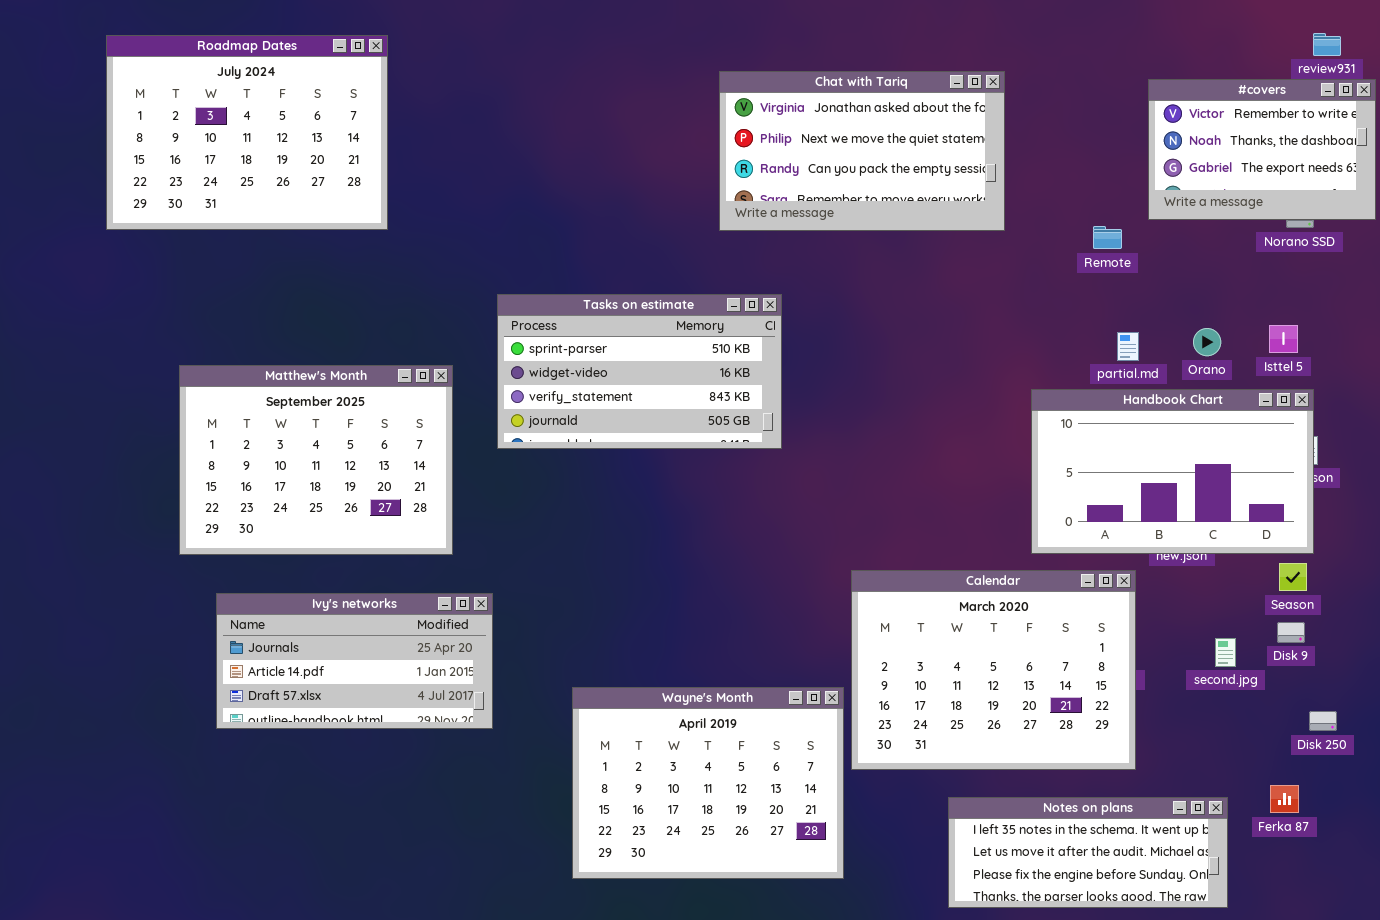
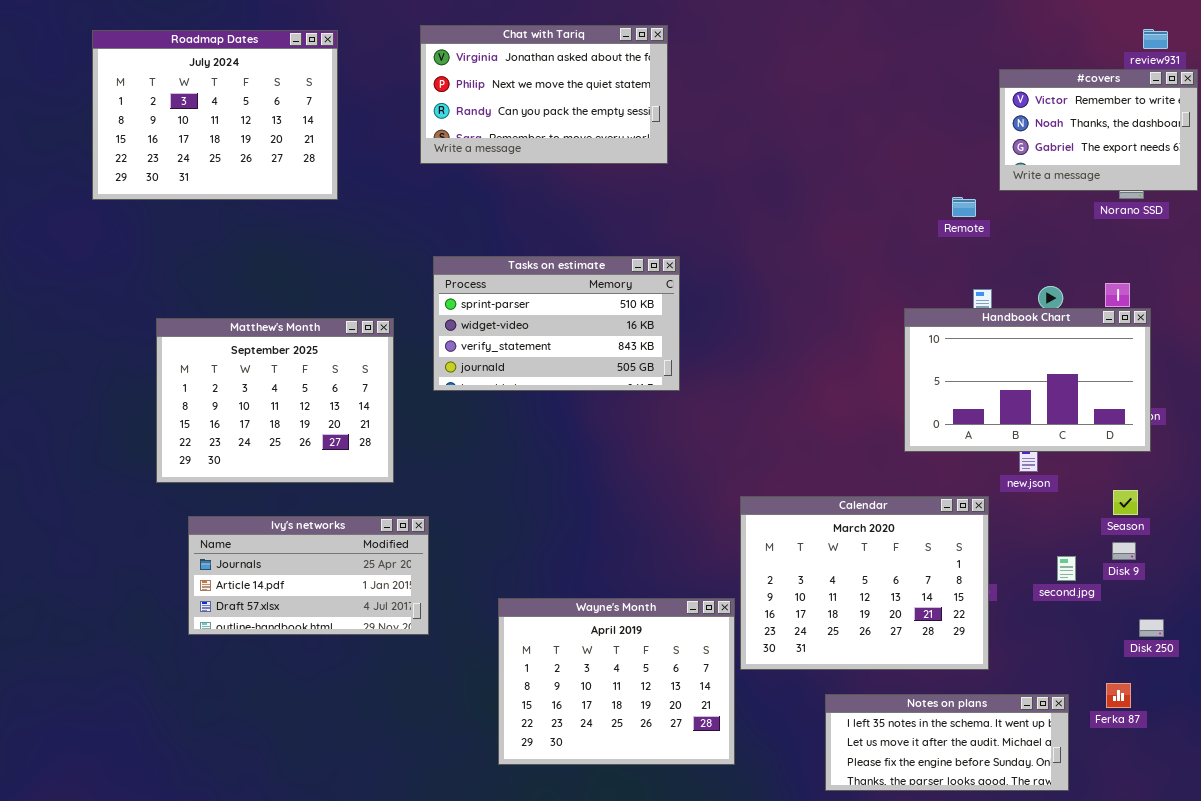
Chat with Tariq: [719,71,1005,231] -> [420,25,668,164], moved
Handbook Chart: [1031,389,1314,554] -> [904,308,1151,452], moved

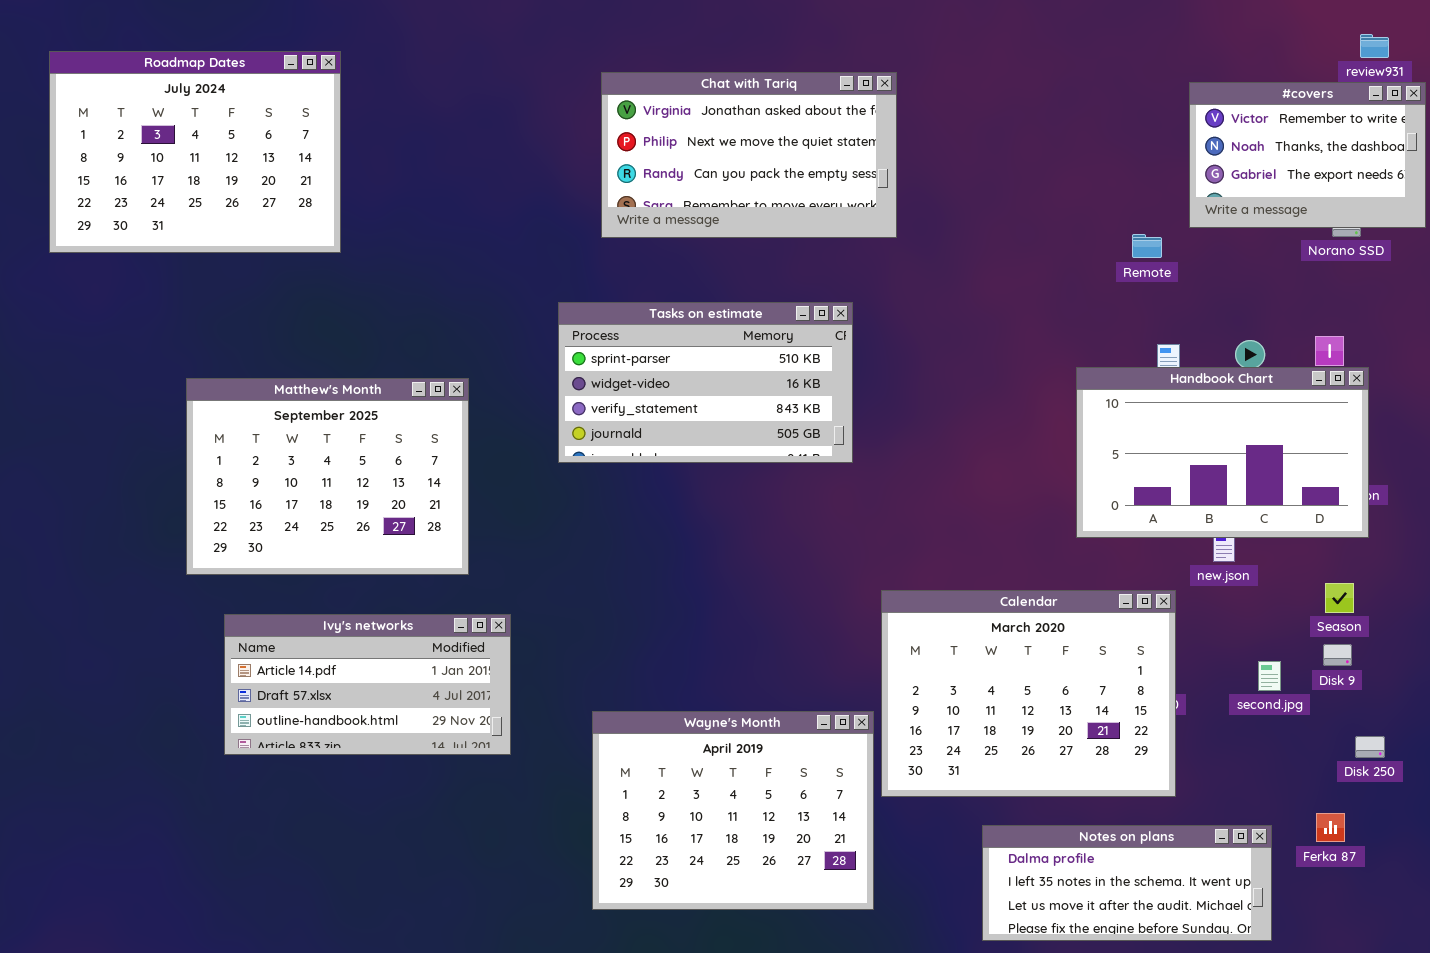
Chat with Tariq: [420,25,668,164] -> [601,72,897,238], moved
Roadmap Dates: [92,30,338,200] -> [49,51,341,253], moved
Tasks on estimate: [433,256,680,391] -> [558,302,853,463], moved
Ivy's networks: [188,516,429,635] -> [224,614,511,755], scrolled down 1 row
Notes on plans: [825,694,1069,791] -> [982,825,1272,941], scrolled up 1 row

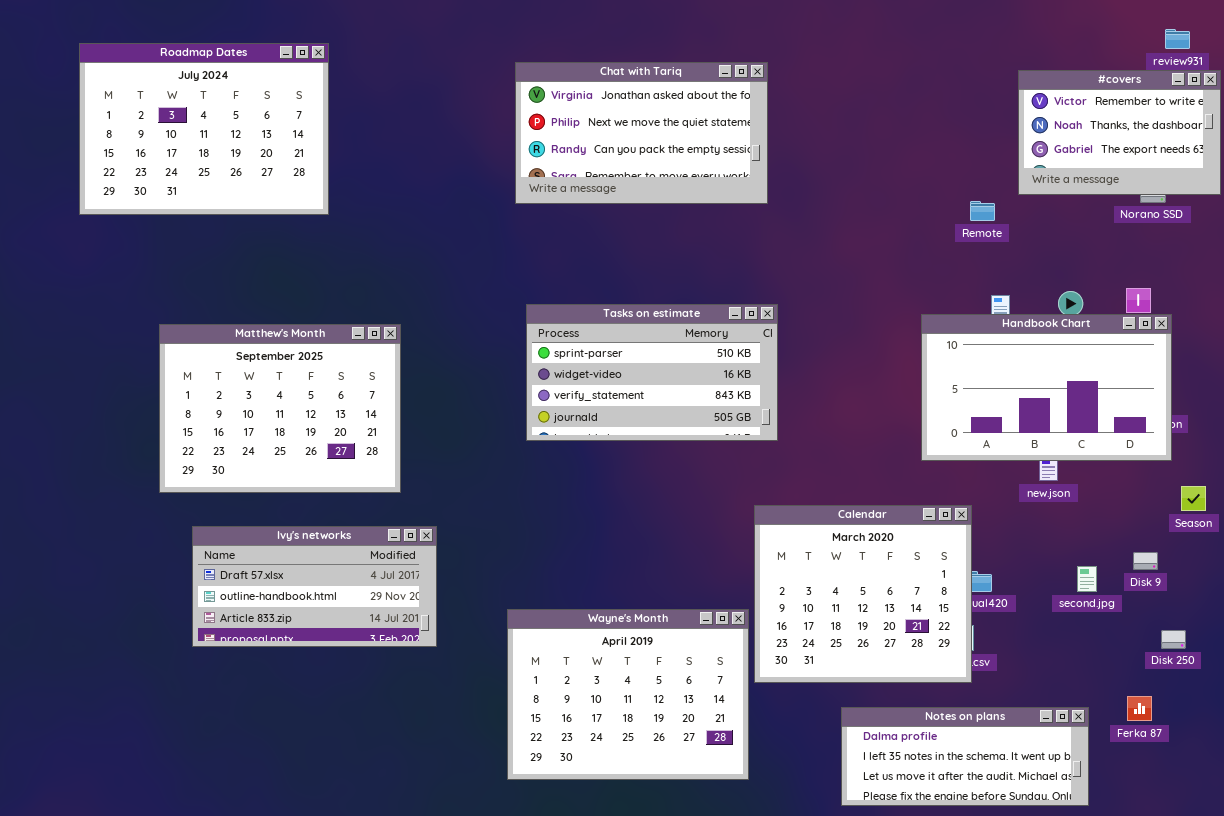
Roadmap Dates: [49,51,341,253] -> [79,43,329,215], moved
Tasks on estimate: [558,302,853,463] -> [526,304,778,441], moved
Season: [1325,583,1354,613] -> [1181,486,1206,511], moved
Calendar: [881,590,1176,797] -> [754,505,972,683], resized
Ivy's networks: [224,614,511,755] -> [192,526,437,647], scrolled down 1 row

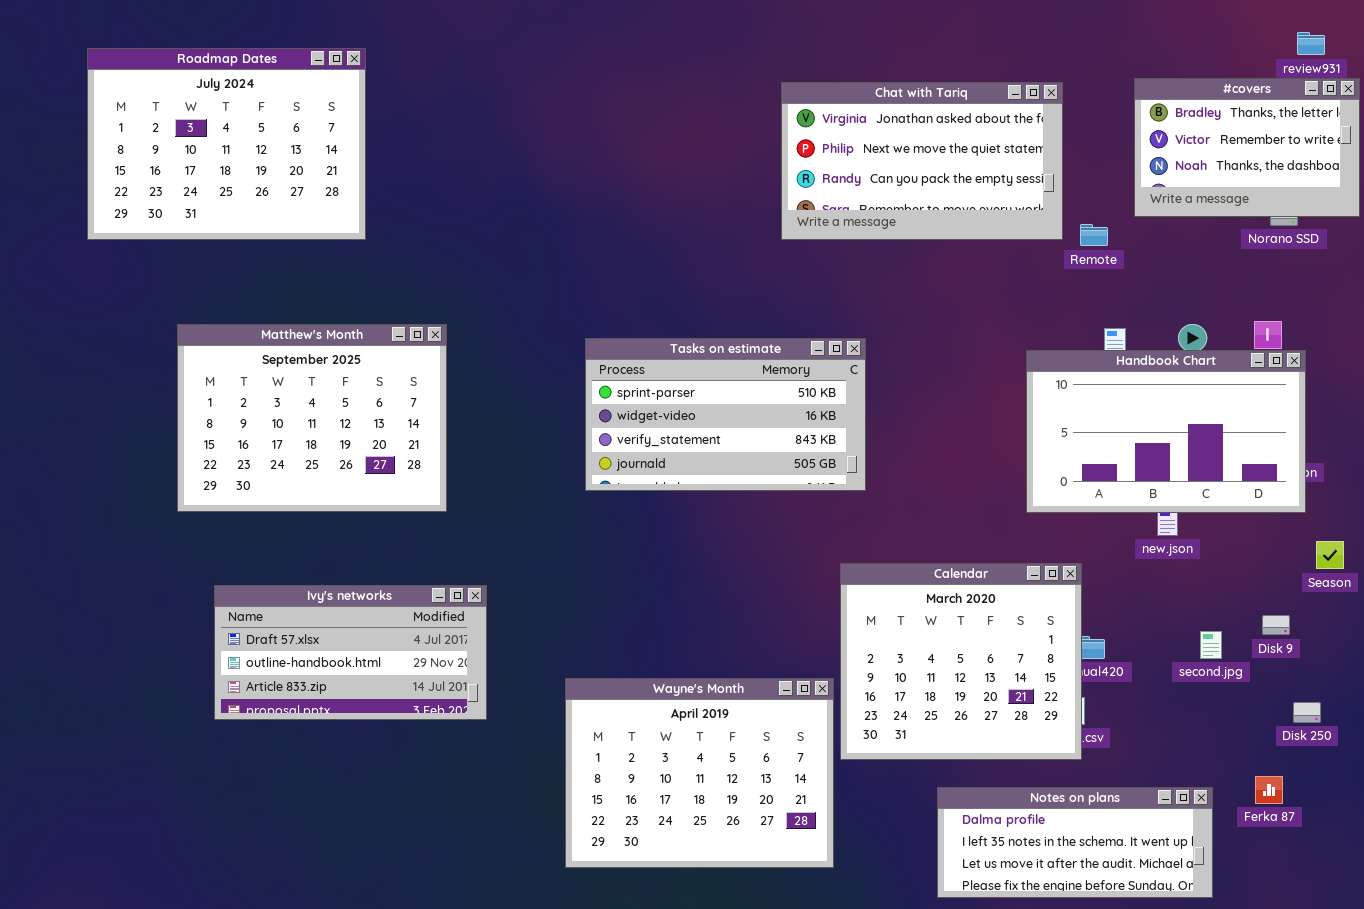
Chat with Tariq: [515,62,768,204] -> [781,82,1063,240], moved
#covers: [1018,70,1221,195] -> [1134,78,1360,217], scrolled up 1 row
Matthew's Month: [159,324,401,493] -> [177,324,447,512], moved

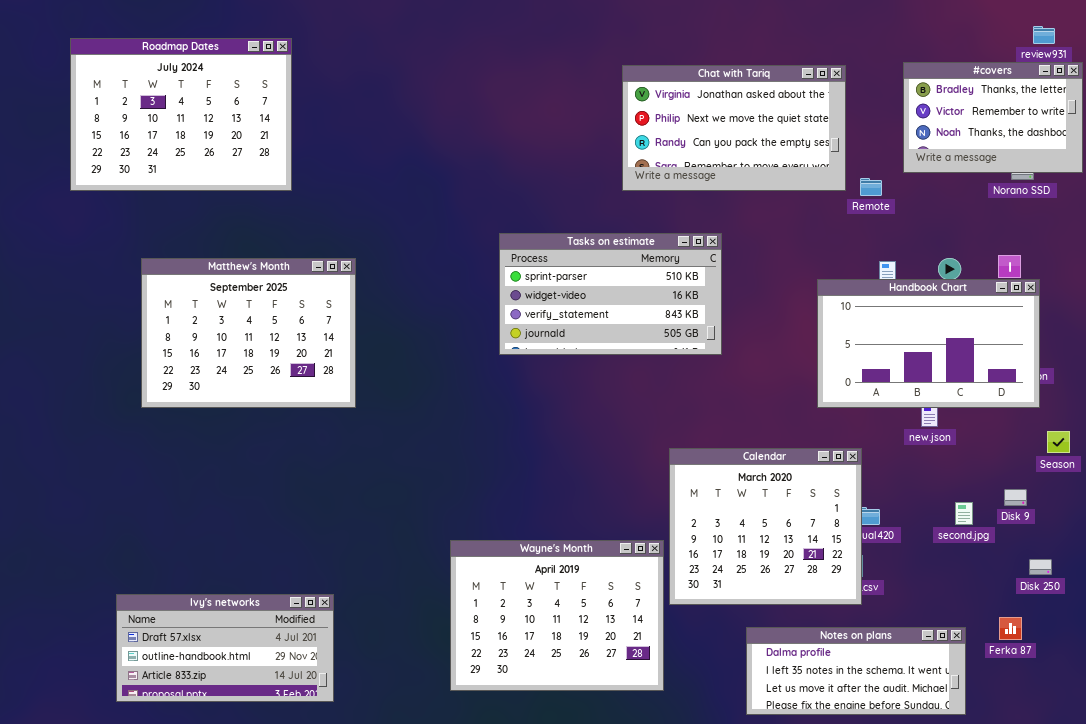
Tasks on estimate: [585,338,866,491] -> [499,233,722,355], moved
Ivy's networks: [214,585,487,720] -> [116,594,334,702], moved

